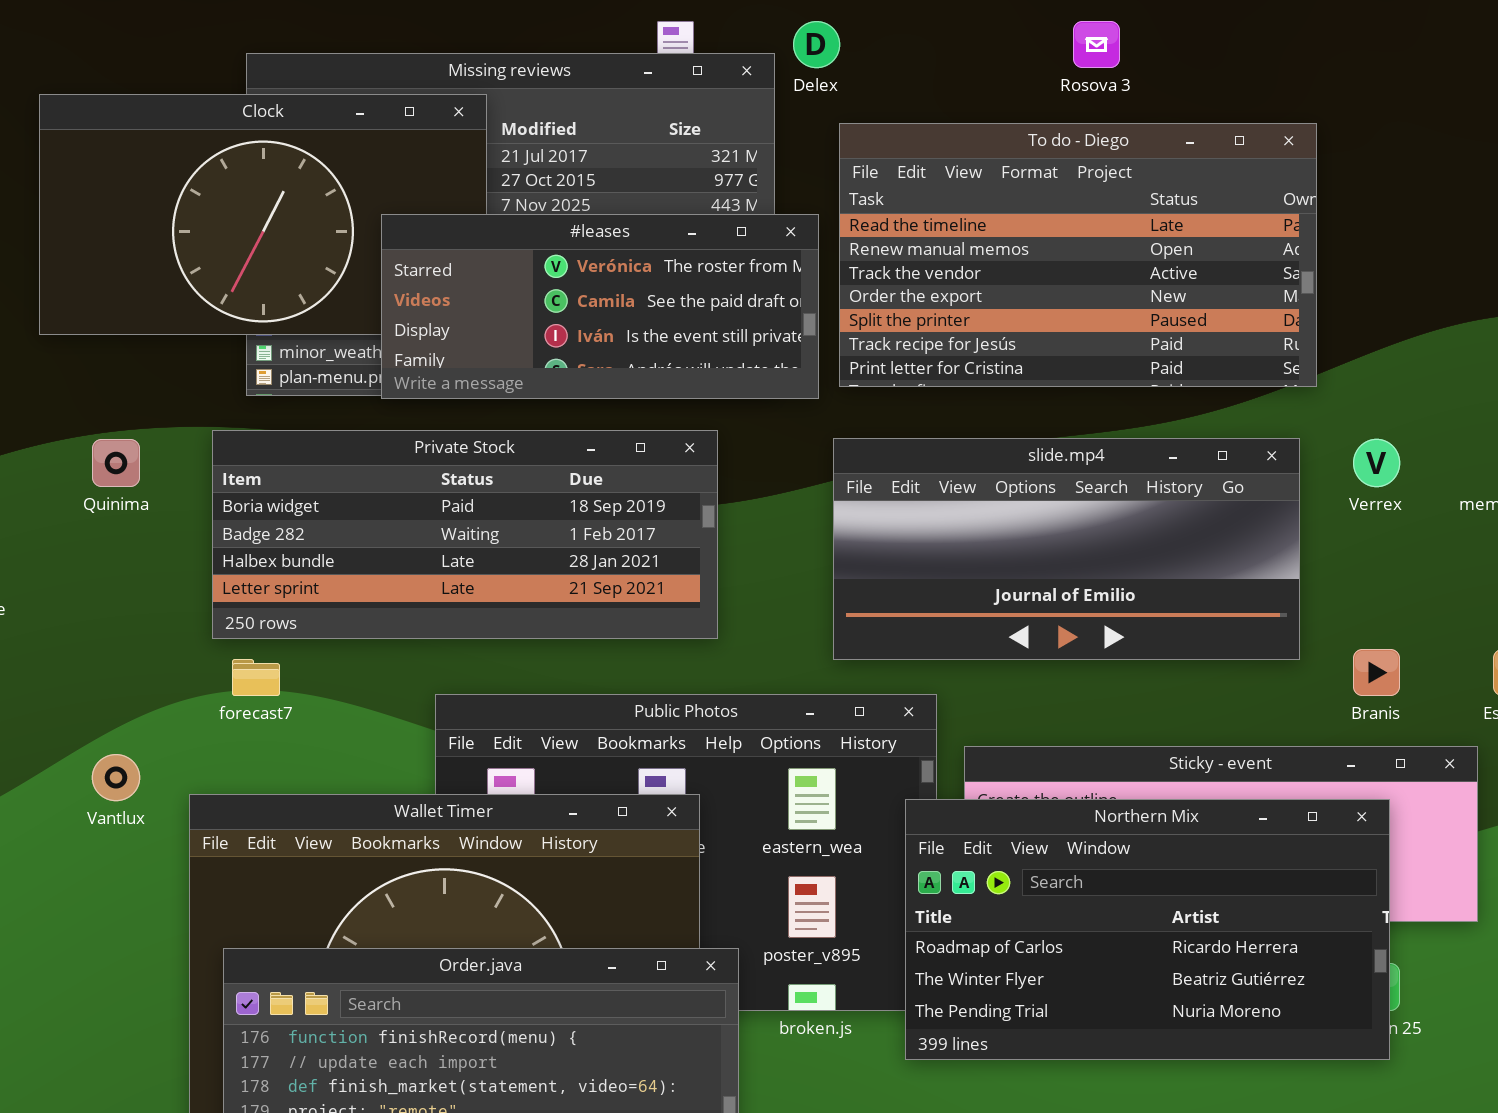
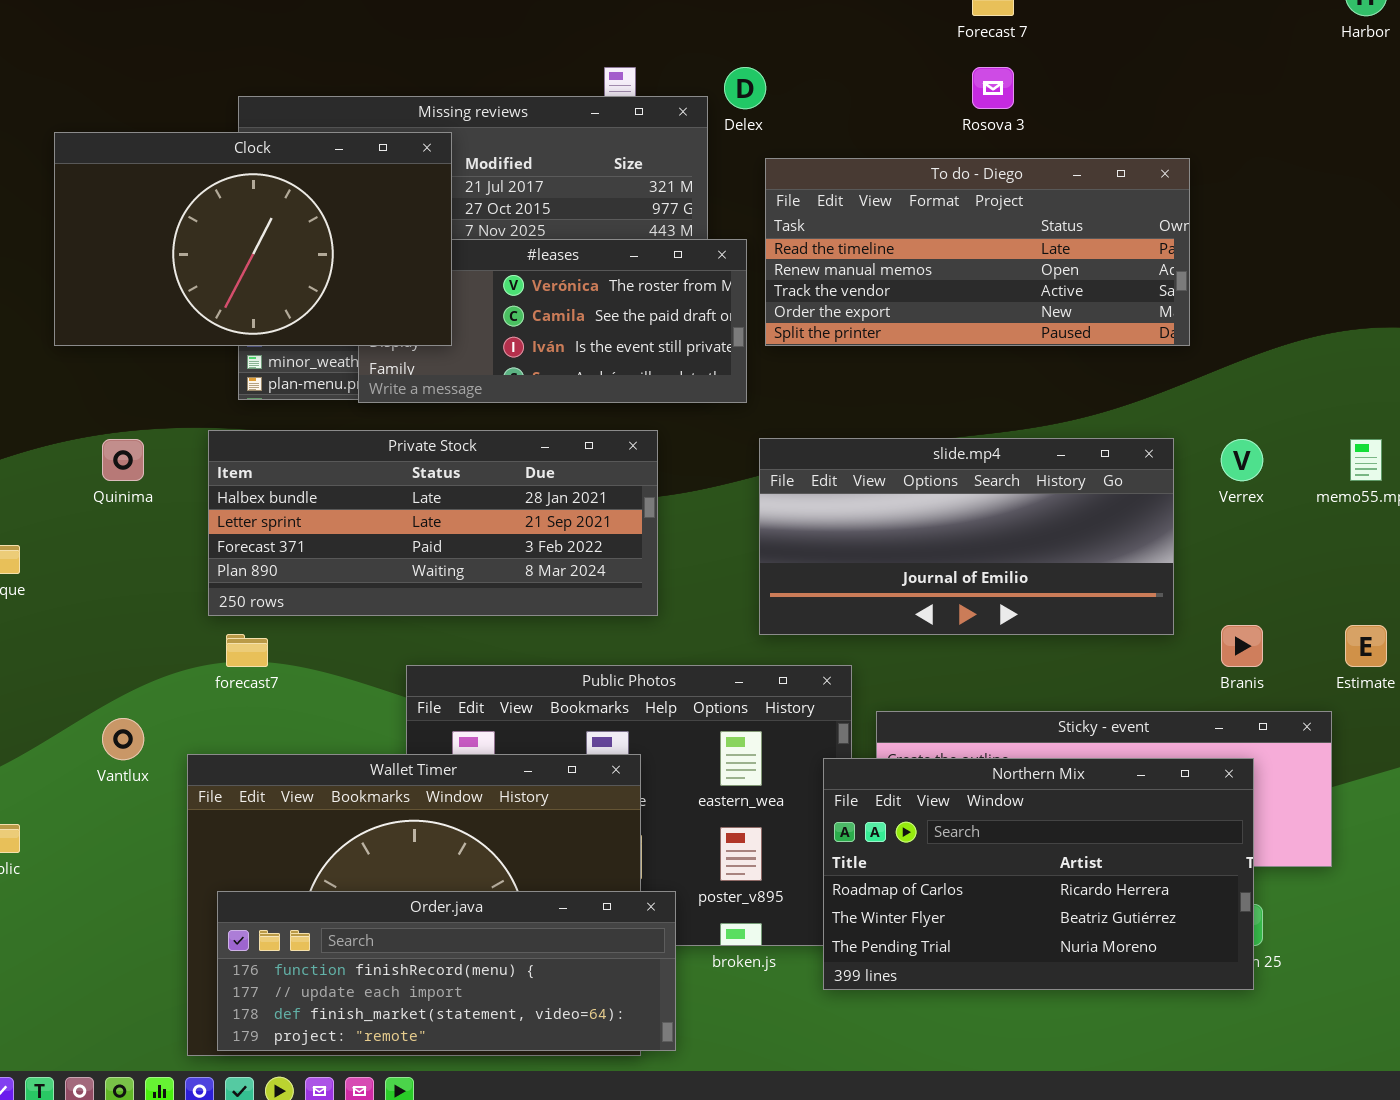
Clock: [39,94,487,335] -> [54,132,452,346], raised
To do - Diego: [839,123,1317,387] -> [765,158,1190,346], resized
Private Stock: [212,430,718,639] -> [208,430,658,616], scrolled down 2 rows

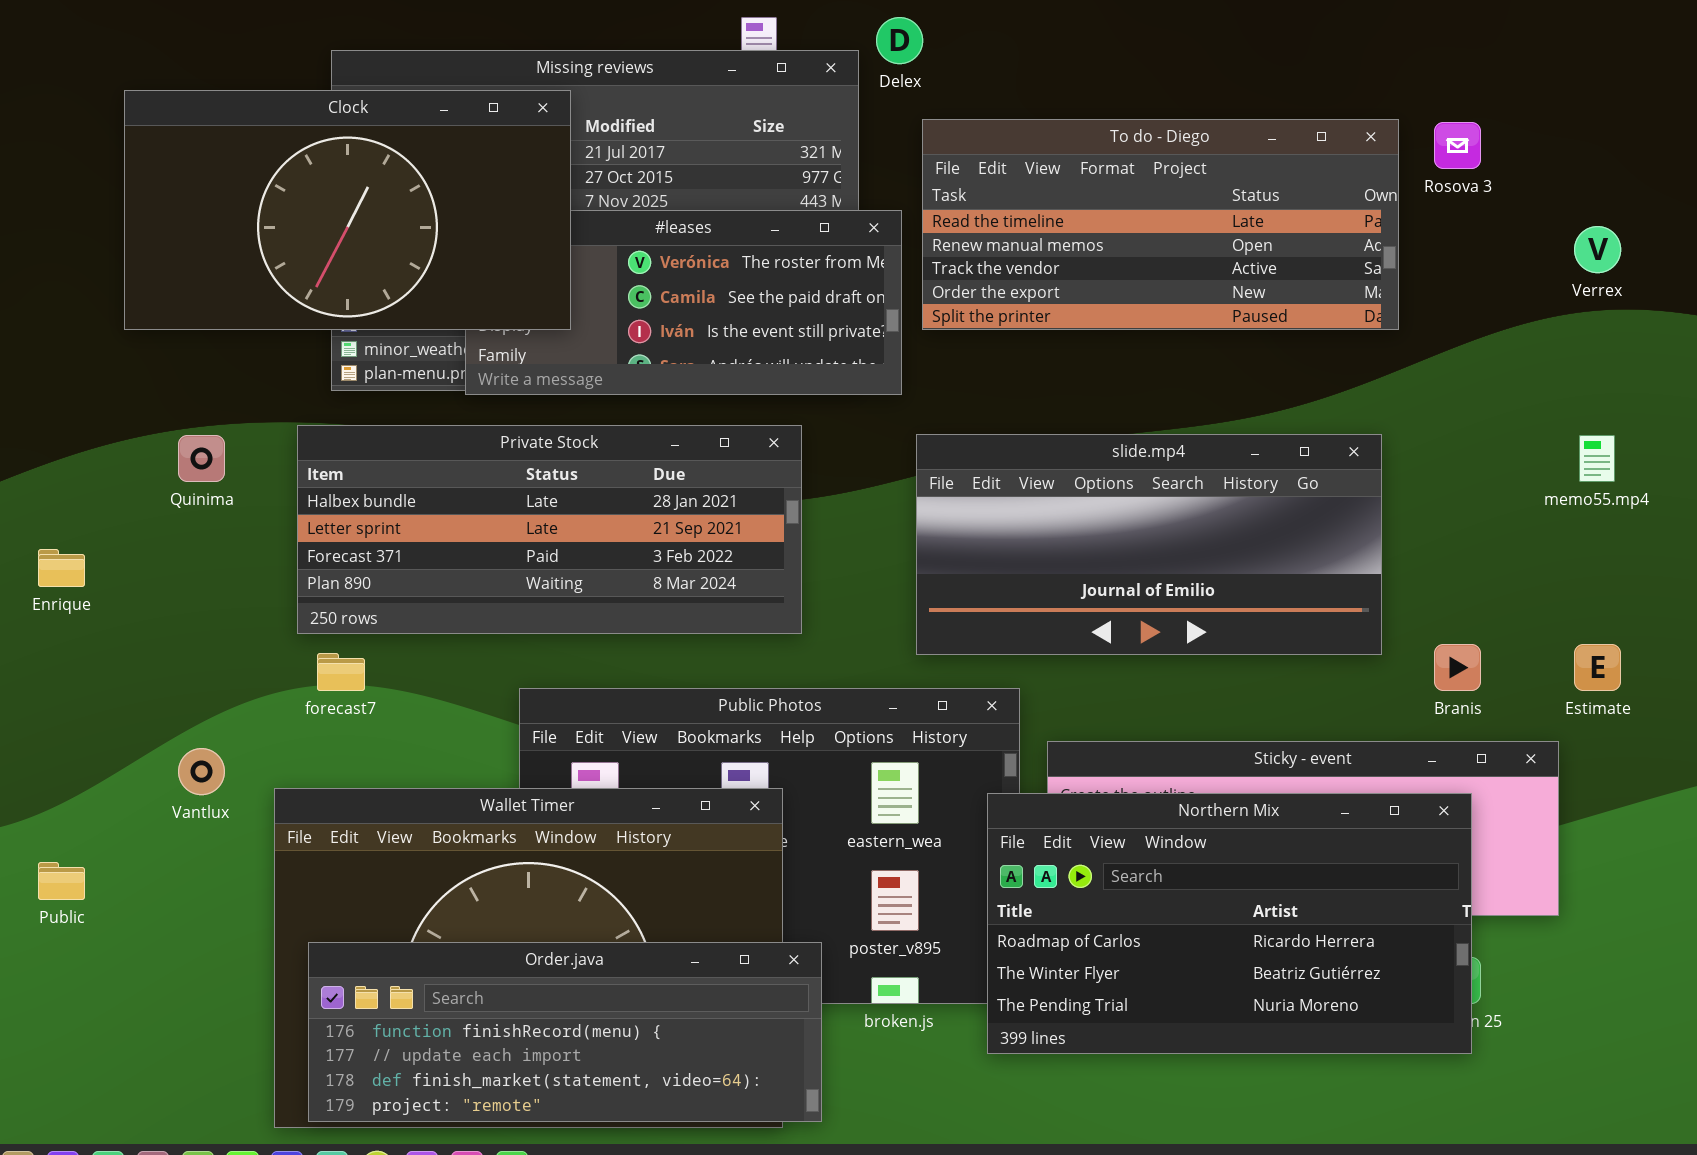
Rosova 3: [972,67,1014,109] -> [1434,122,1481,169], moved
Verrex: [1221,439,1263,481] -> [1574,226,1621,273], moved

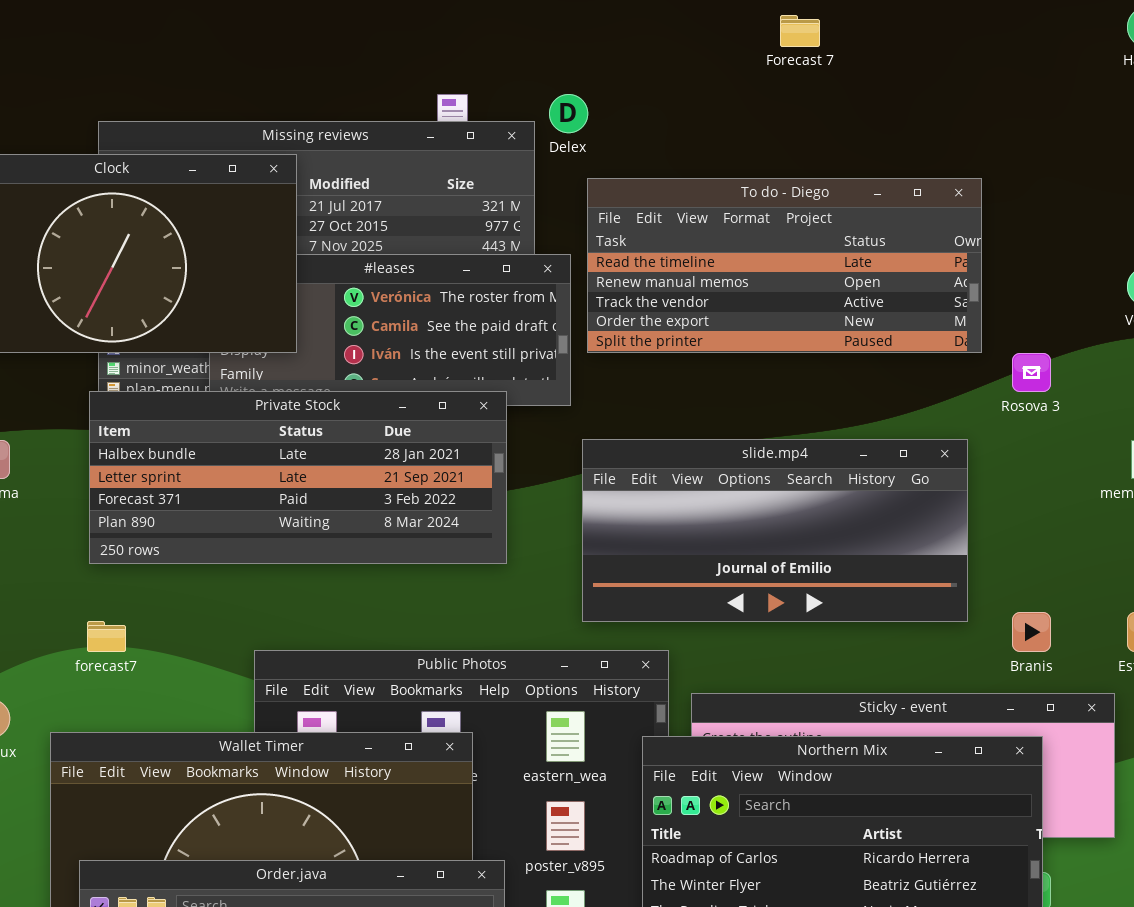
Rosova 3: [1434,122,1481,169] -> [1012,353,1051,392], moved
Private Stock: [297,425,802,634] -> [89,391,507,564], moved

